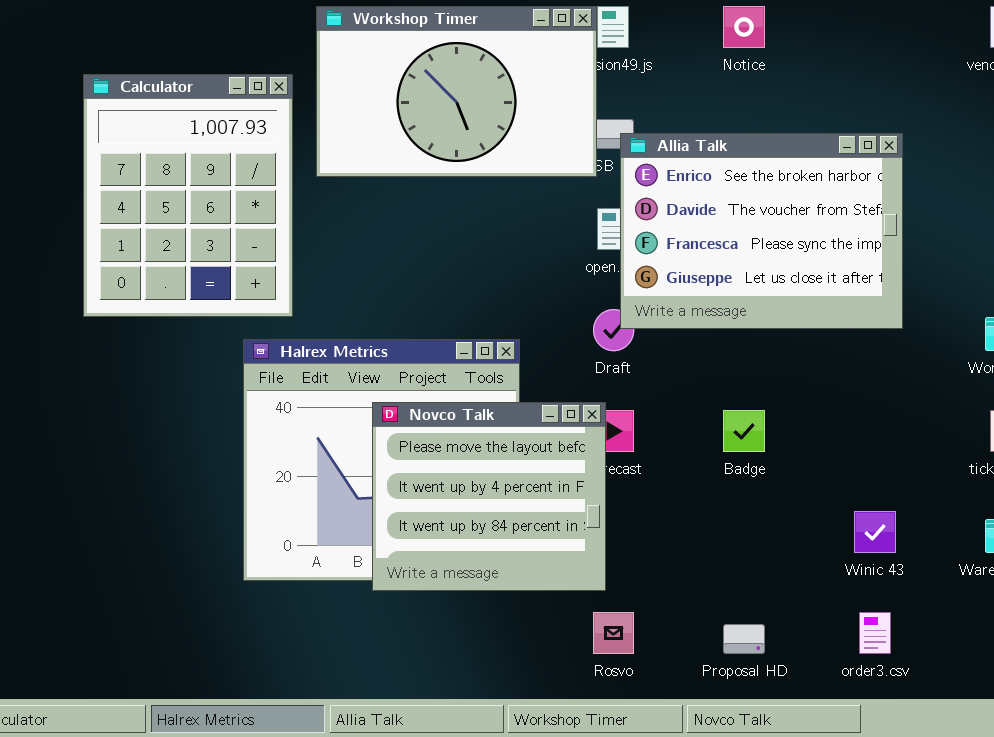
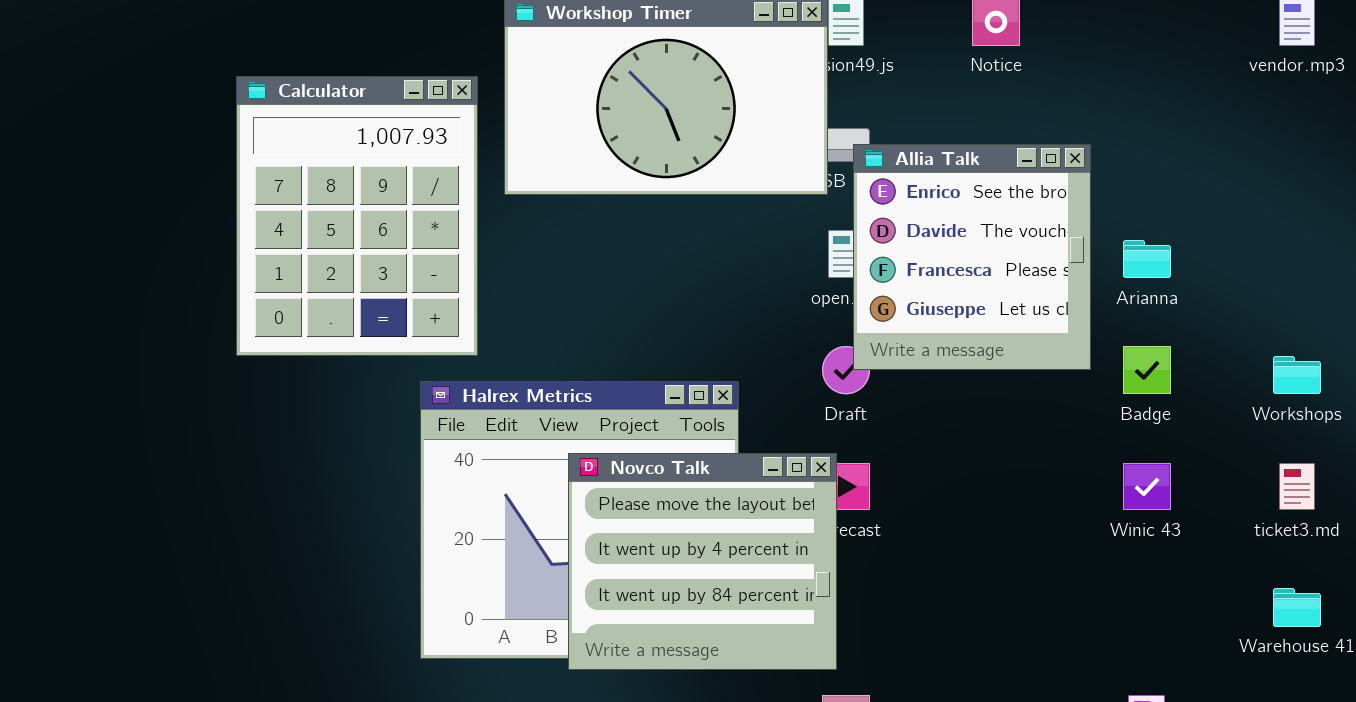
Allia Talk: [620,133,903,329] -> [853,144,1091,370], resized
Badge: [723,410,765,452] -> [1123,346,1171,394], moved
Winic 43: [854,511,896,553] -> [1123,463,1171,510], moved

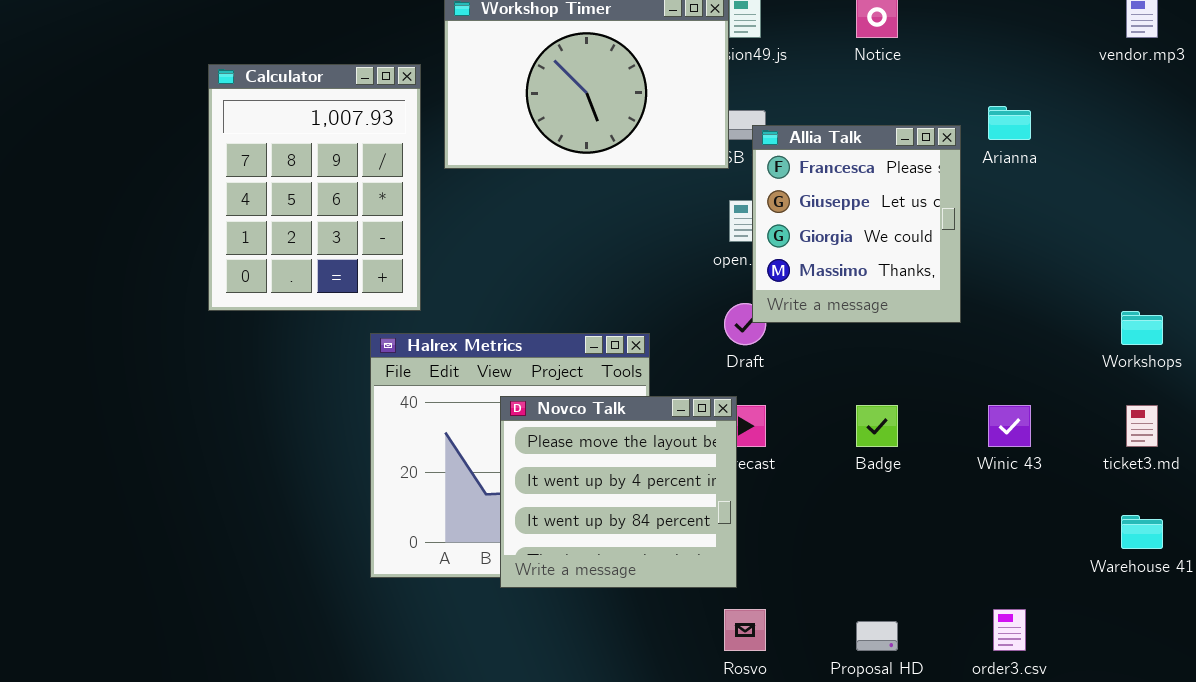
Allia Talk: [853,144,1091,370] -> [752,125,961,323], scrolled down 2 rows
Arianna: [1123,240,1171,278] -> [988,106,1031,140], moved
Badge: [1123,346,1171,394] -> [856,405,898,447], moved

